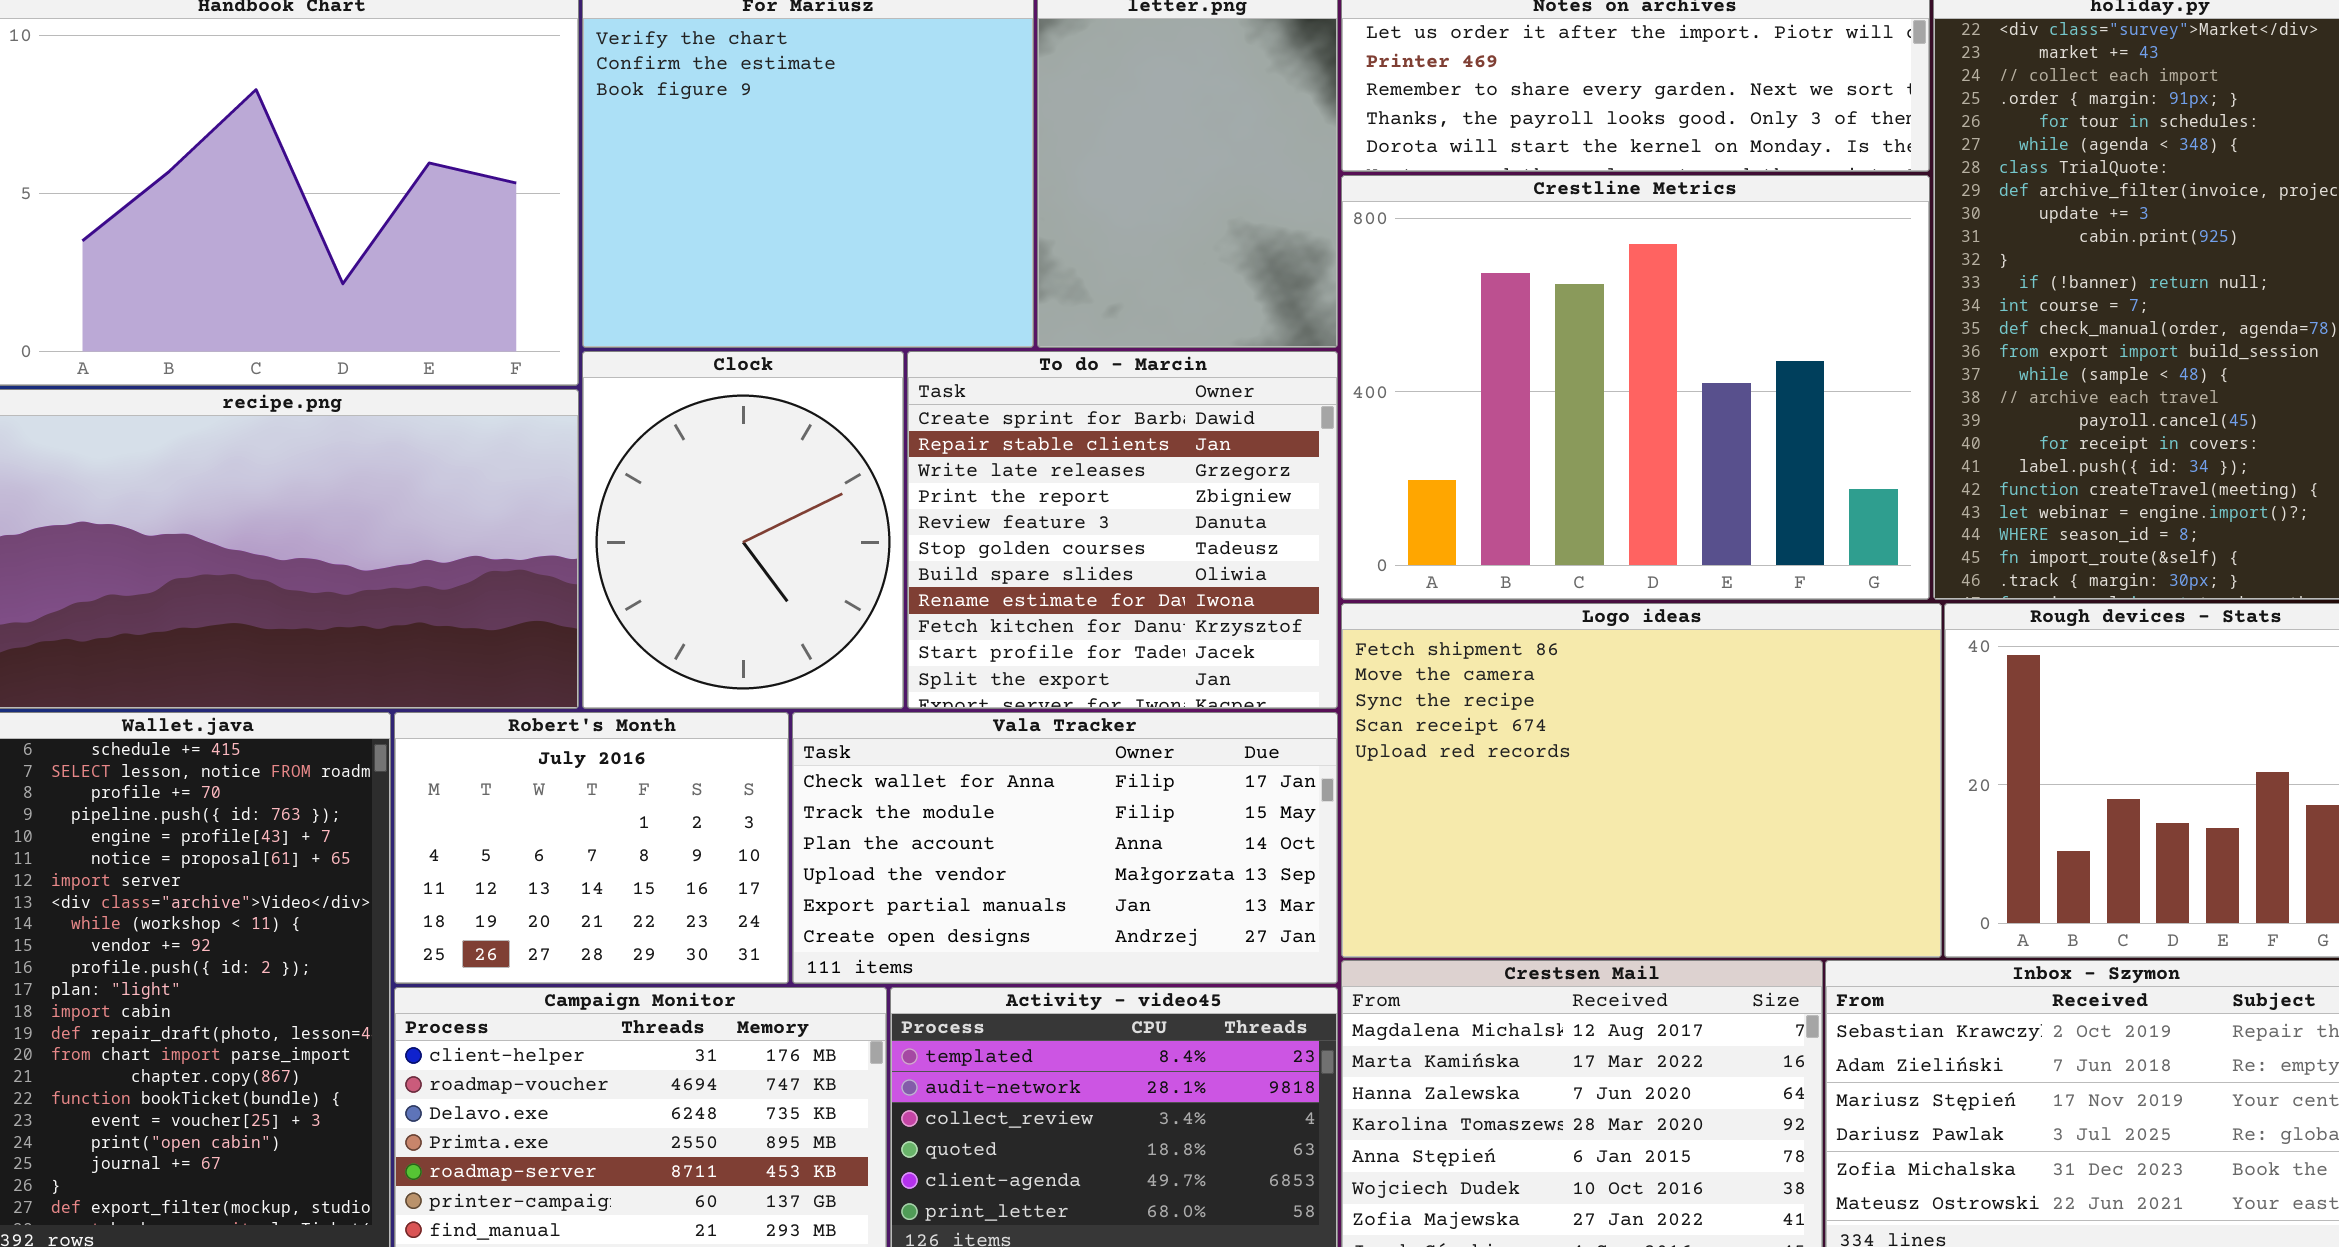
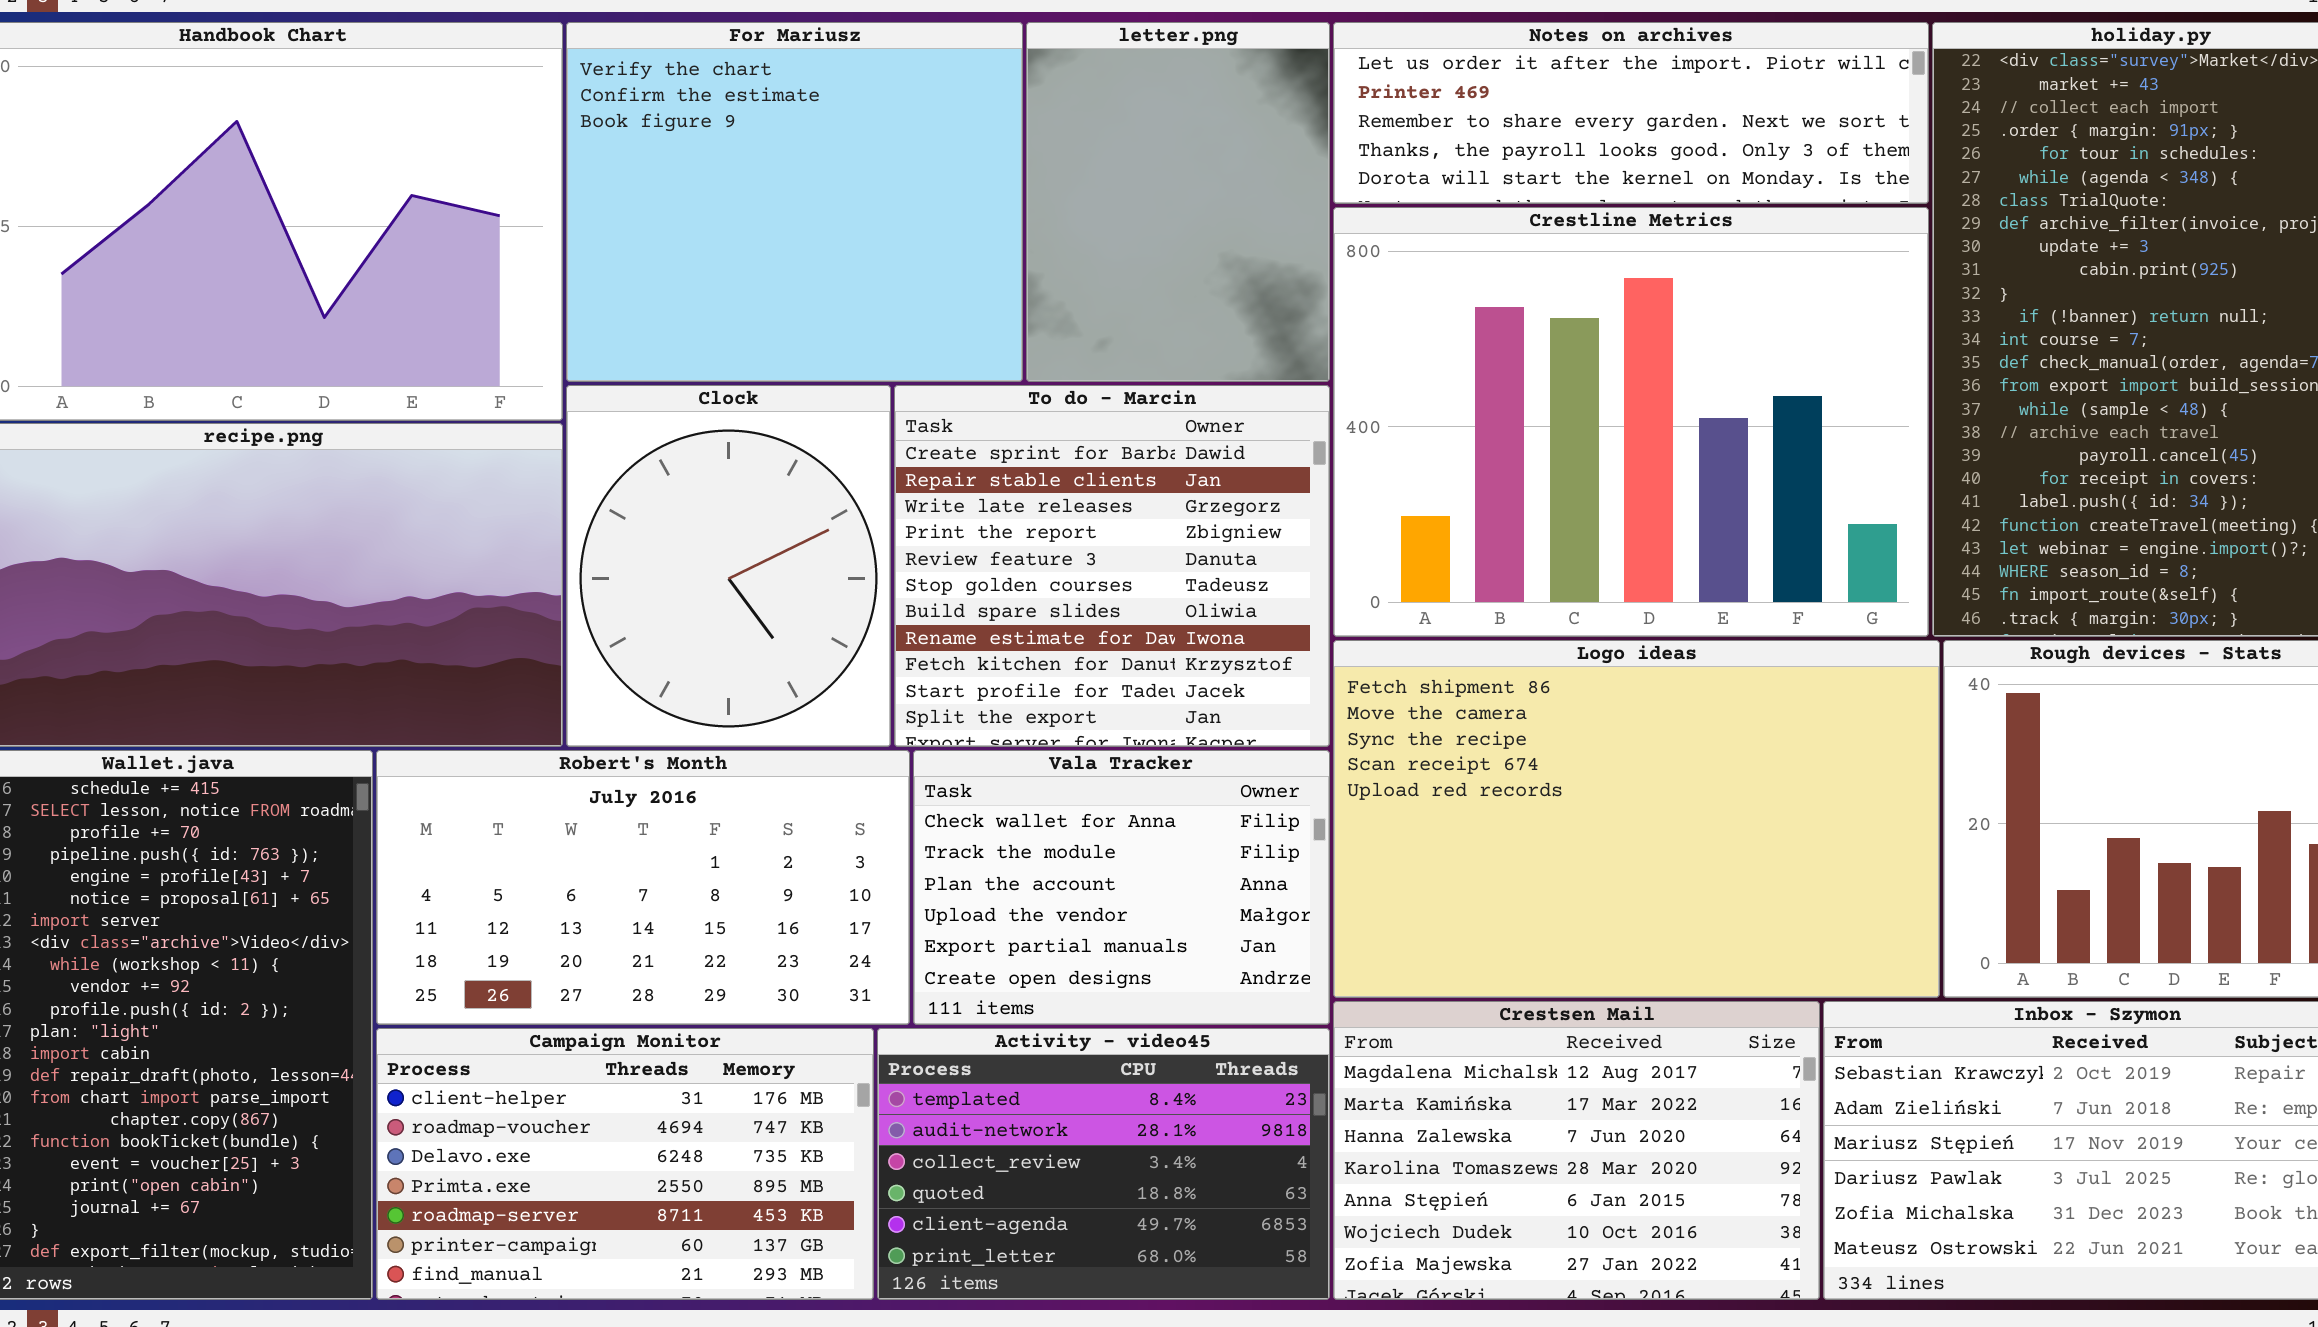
Robert's Month: [394,712,789,984] -> [376,750,910,1025], resized
Vala Tracker: [792,712,1338,984] -> [913,750,1330,1025], resized

